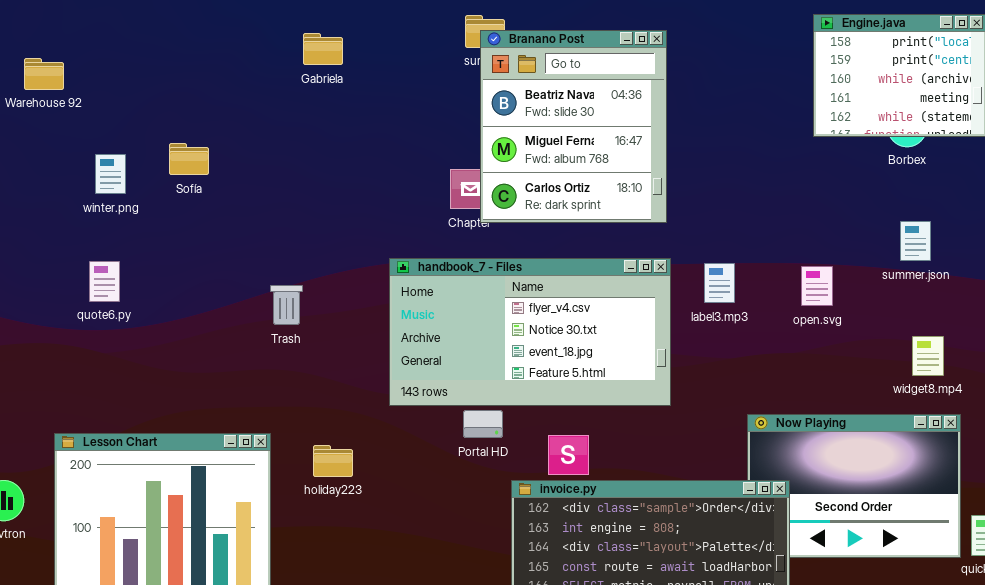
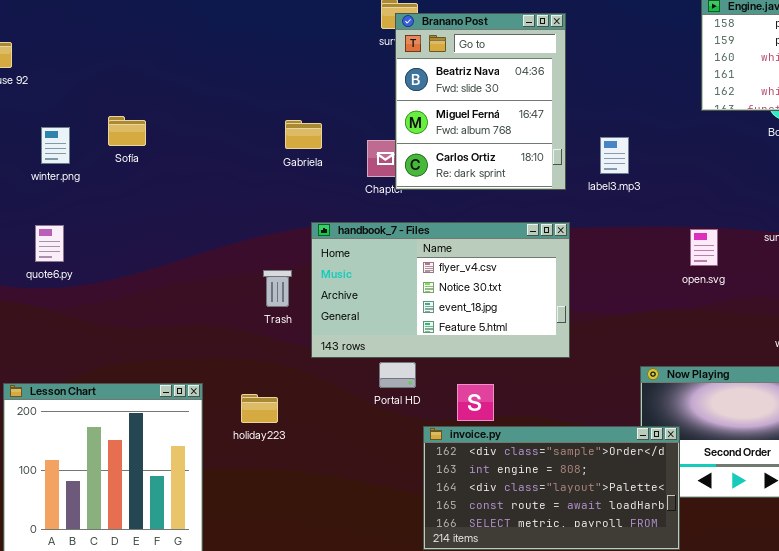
Gabriela: [303,33,343,65] -> [285,120,322,149], moved
label3.mp3: [704,263,735,303] -> [600,137,629,174], moved
Trash: [270,285,303,325] -> [263,270,292,307], moved

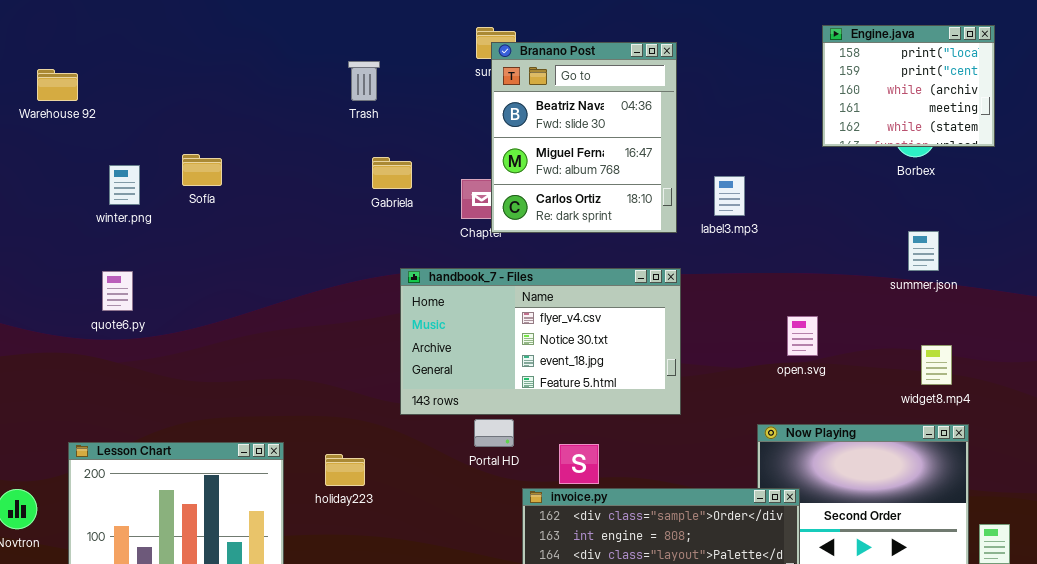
open.svg: [690,229,718,266] -> [787,316,818,356], moved
Trash: [263,270,292,307] -> [348,61,380,101], moved

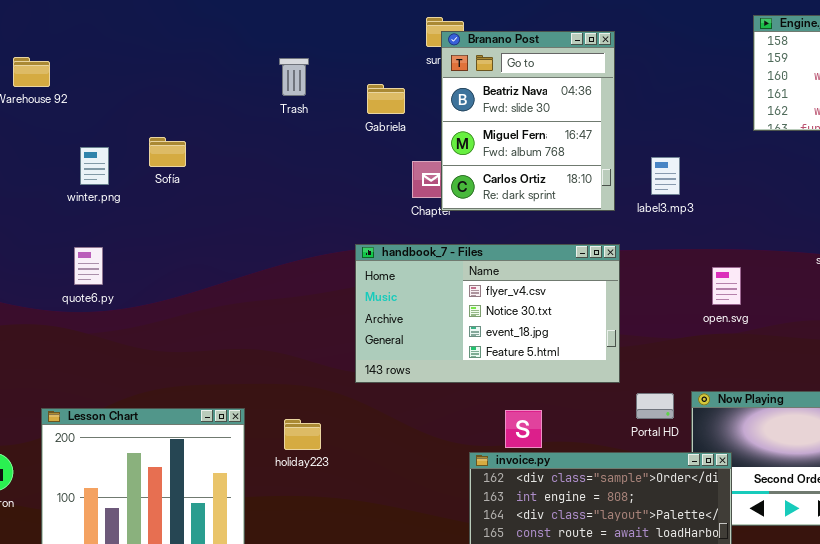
Trash: [348,61,380,101] -> [279,58,309,96], moved
Gabriela: [372,157,412,189] -> [367,84,405,114], moved
open.svg: [787,316,818,356] -> [712,267,741,305], moved
Portal HD: [474,419,514,447] -> [636,393,674,419], moved

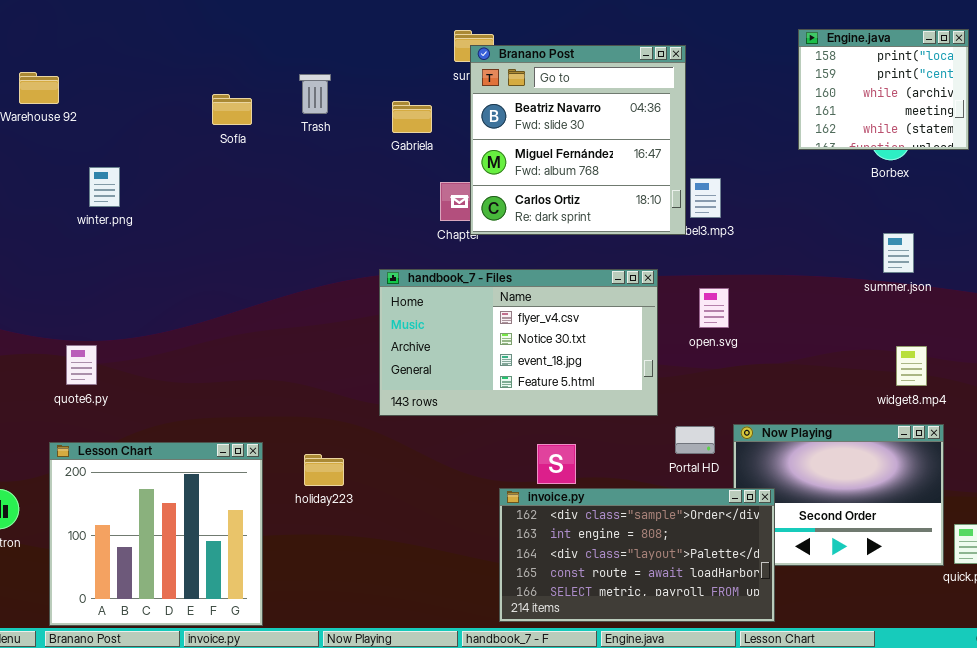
Branano Post: [441,31,615,211] -> [470,45,686,235], resized
Sofía: [149,137,186,167] -> [212,94,252,125], moved
quote6.py: [74,247,103,285] -> [66,345,97,385], moved
open.svg: [712,267,741,305] -> [699,288,729,328], moved

